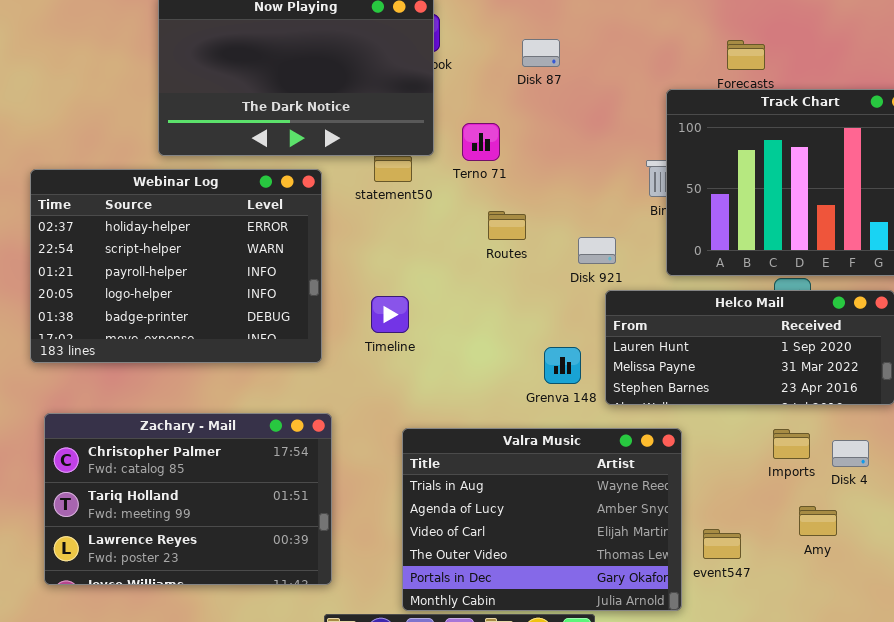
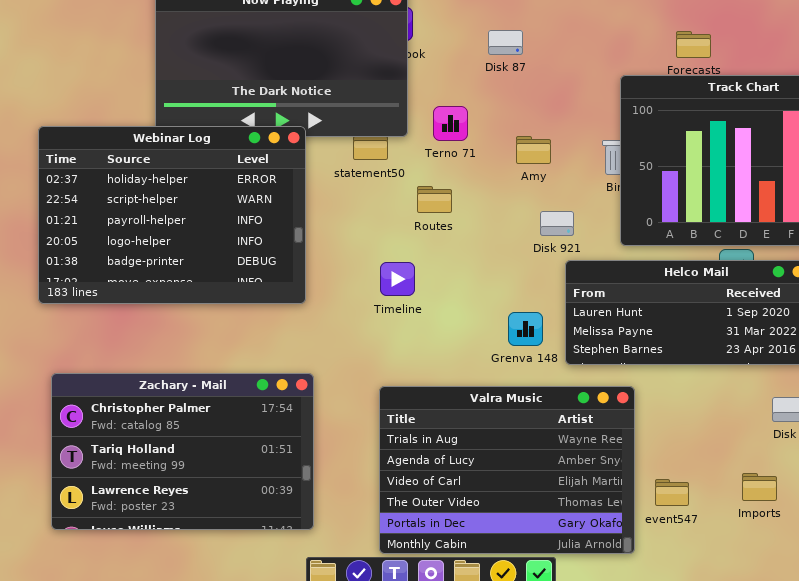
Webinar Log: [30,169,322,363] -> [38,126,306,304], moved
Routes: [488,211,526,240] -> [417,186,452,213], moved
Timeline: [371,296,409,333] -> [380,262,415,296], moved
Imports: [773,429,810,459] -> [742,473,777,501], moved
Amy: [799,506,837,536] -> [516,136,551,164], moved

